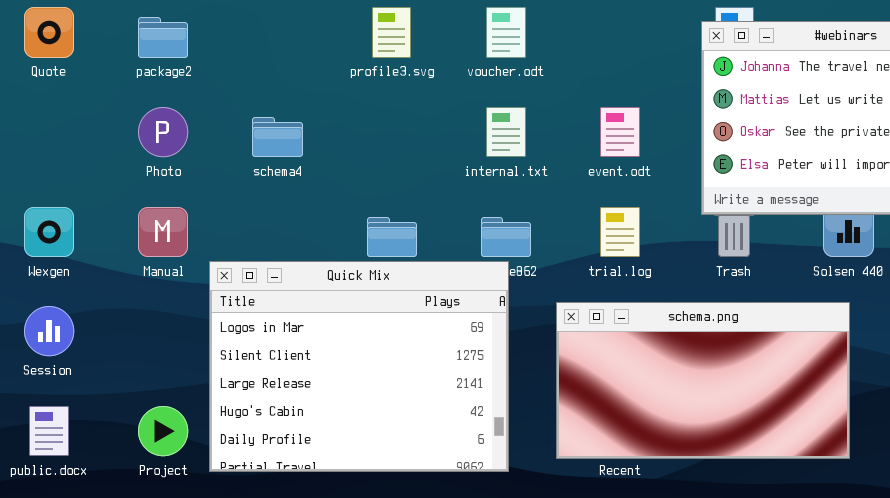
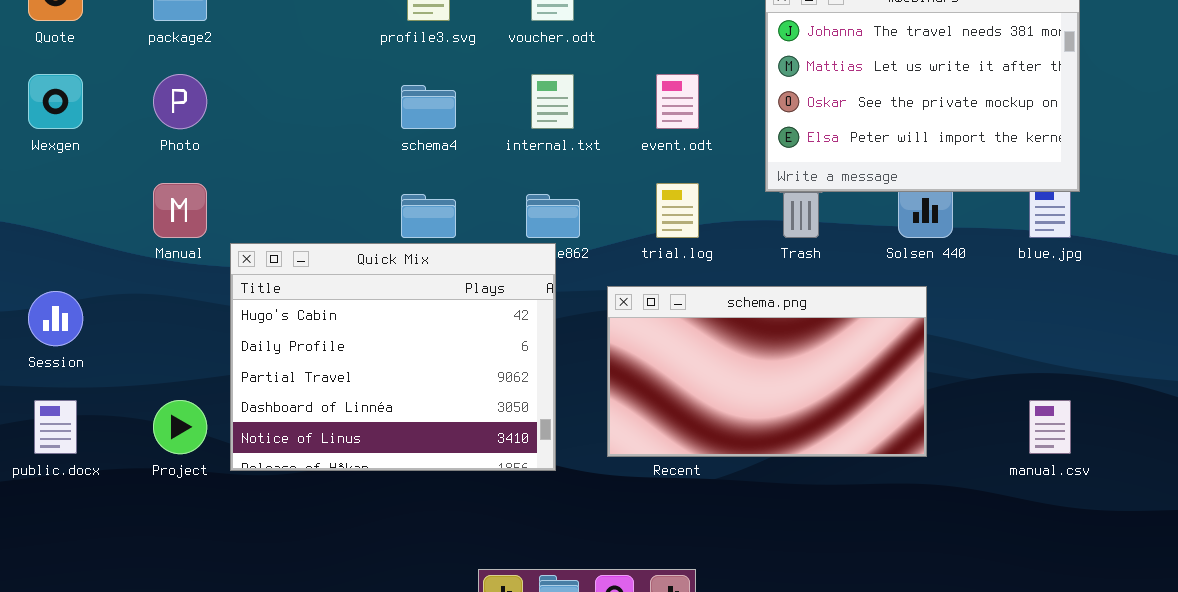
schema4: [252,117,303,157] -> [401,85,456,129], moved
Wexgen: [24,207,74,257] -> [28,74,83,129], moved
Quick Mix: [209,261,509,472] -> [230,243,556,471], scrolled down 3 rows

